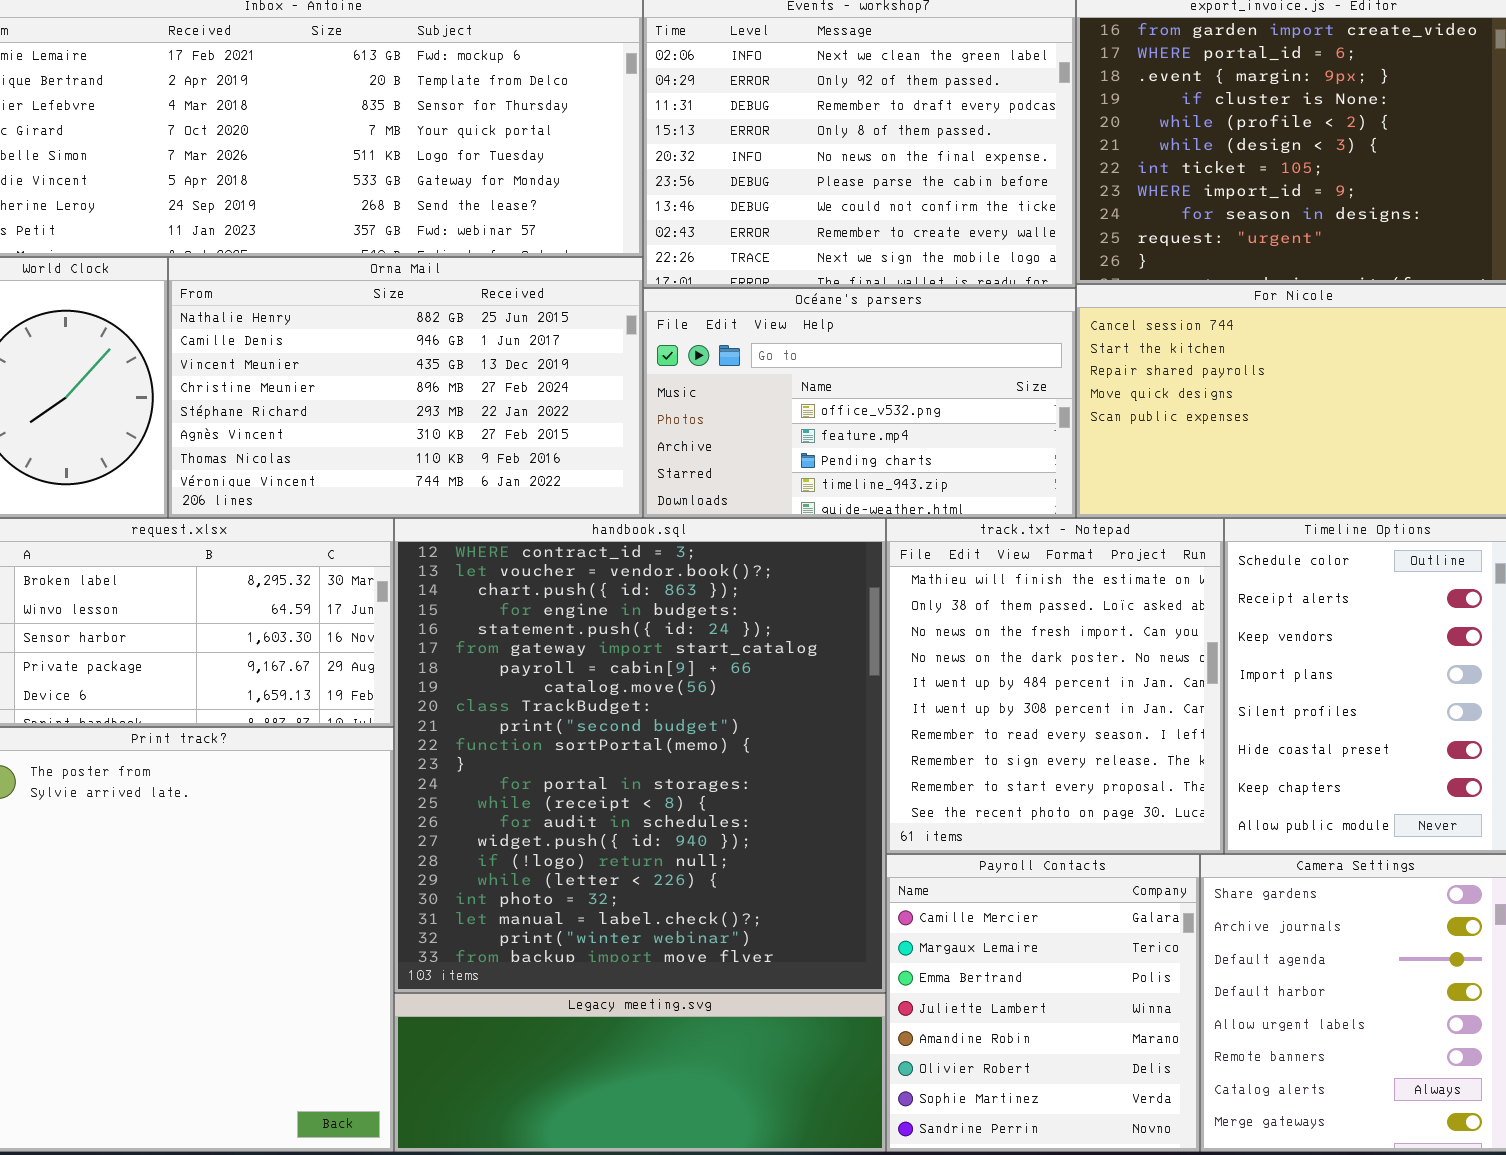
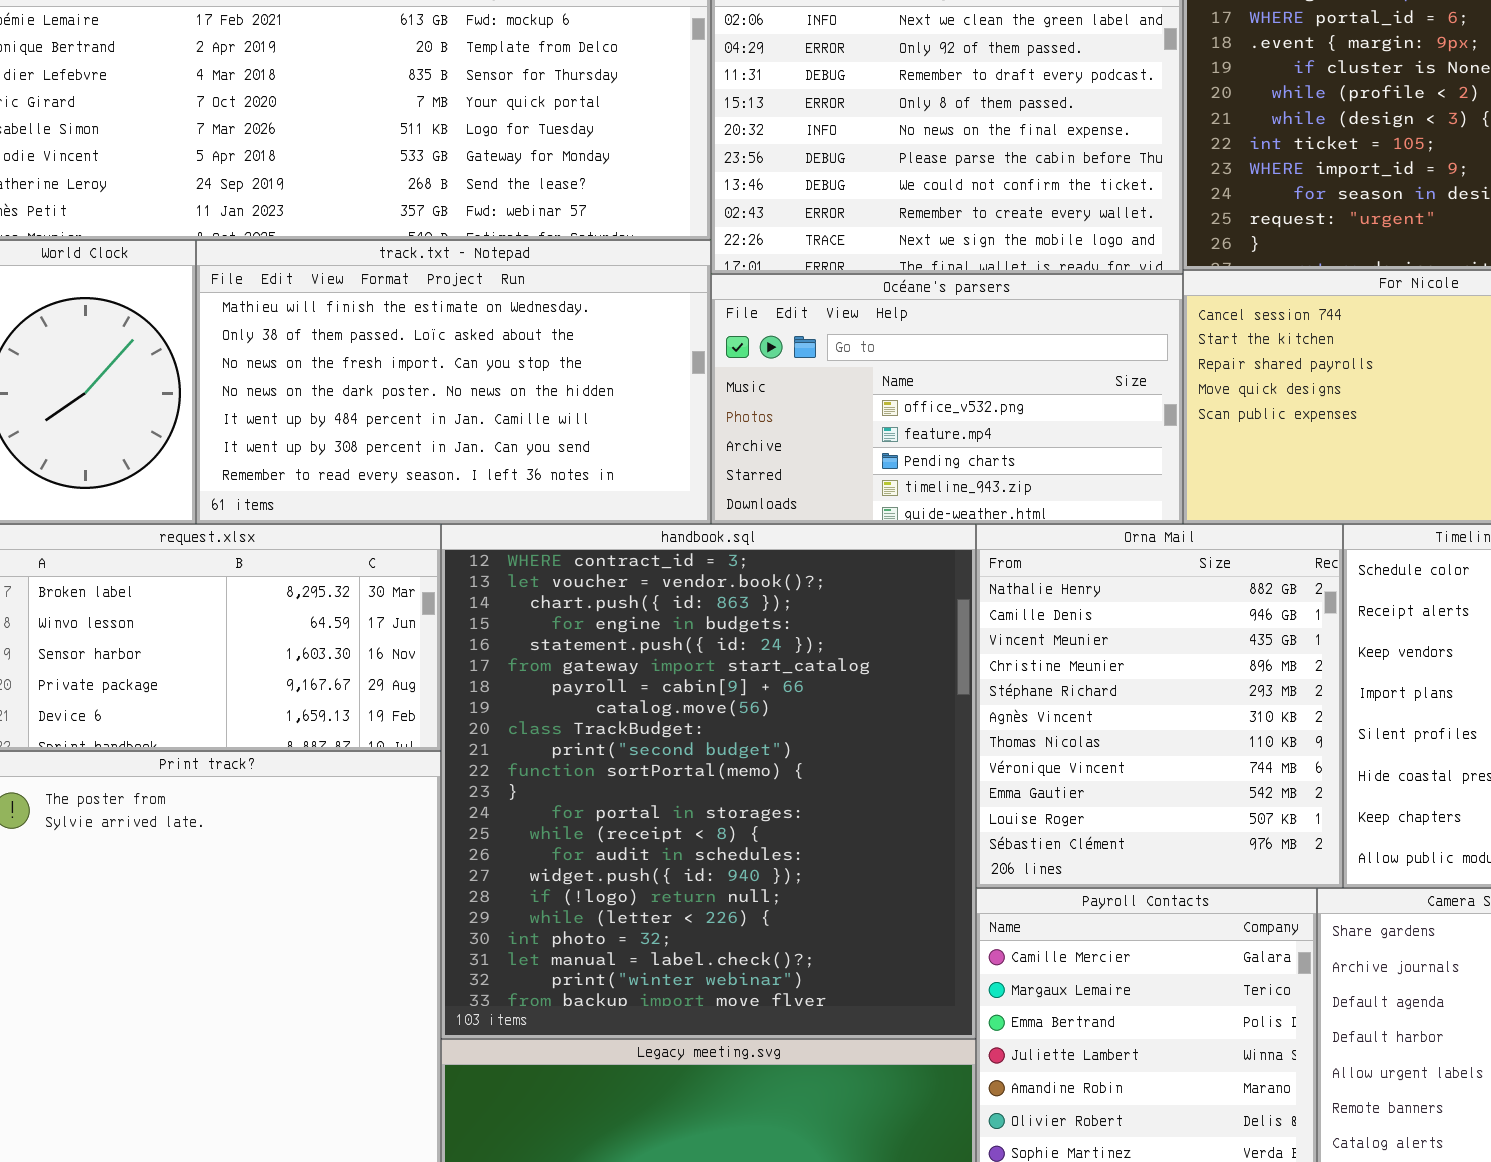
Orna Mail: [168,257,643,518] -> [976,524,1343,888], moved, resized
track.txt - Notepad: [886,518,1224,854] -> [196,240,711,524], moved, resized

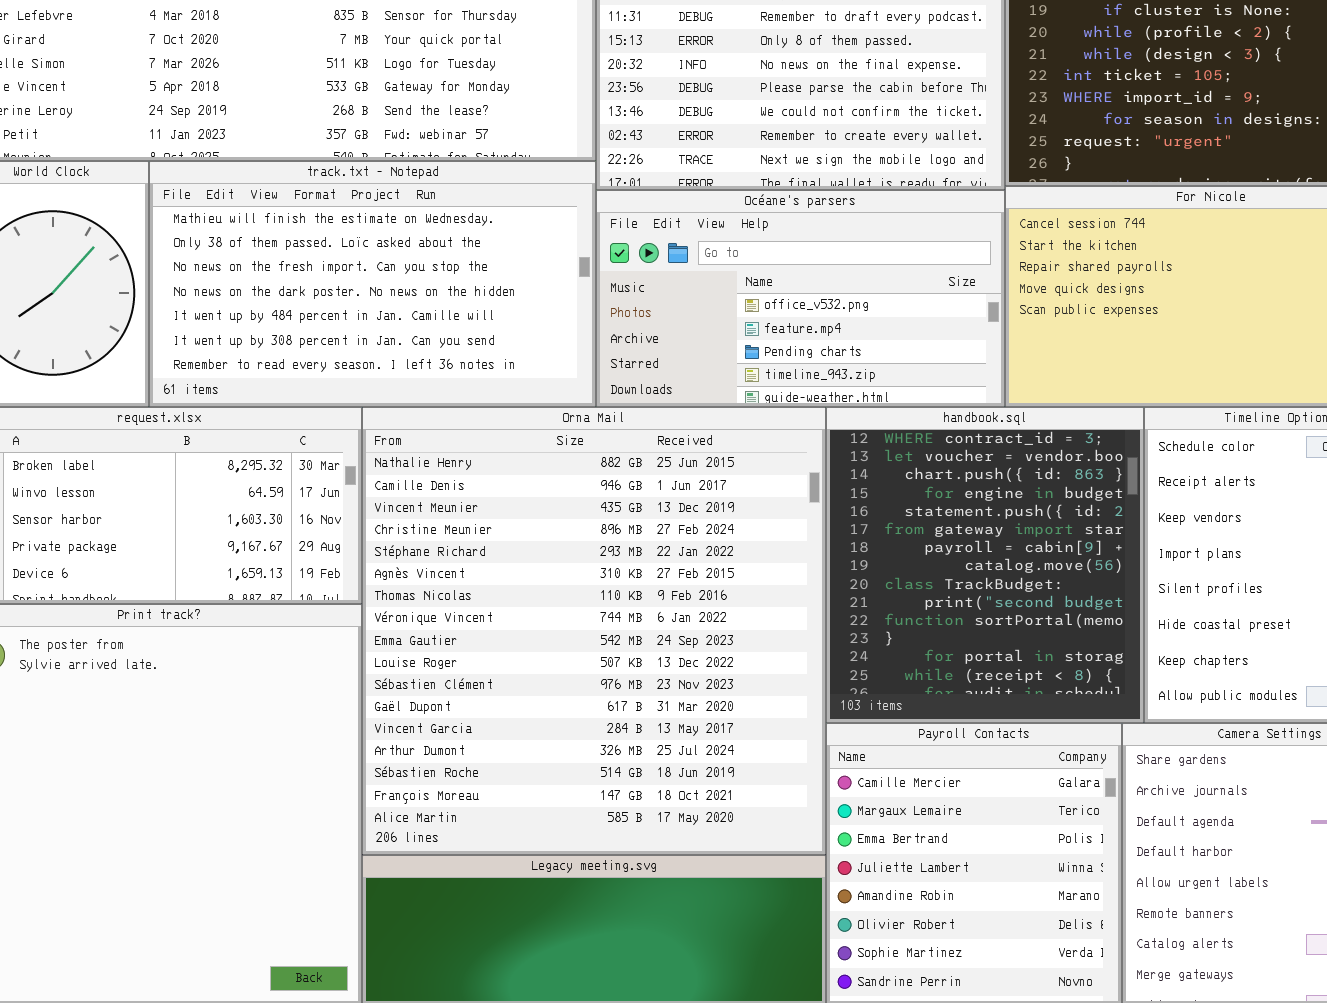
handbook.sql: [441,524,976,1039] -> [826,407,1144,723], moved, resized
Orna Mail: [976,524,1343,888] -> [362,407,826,855], moved, resized

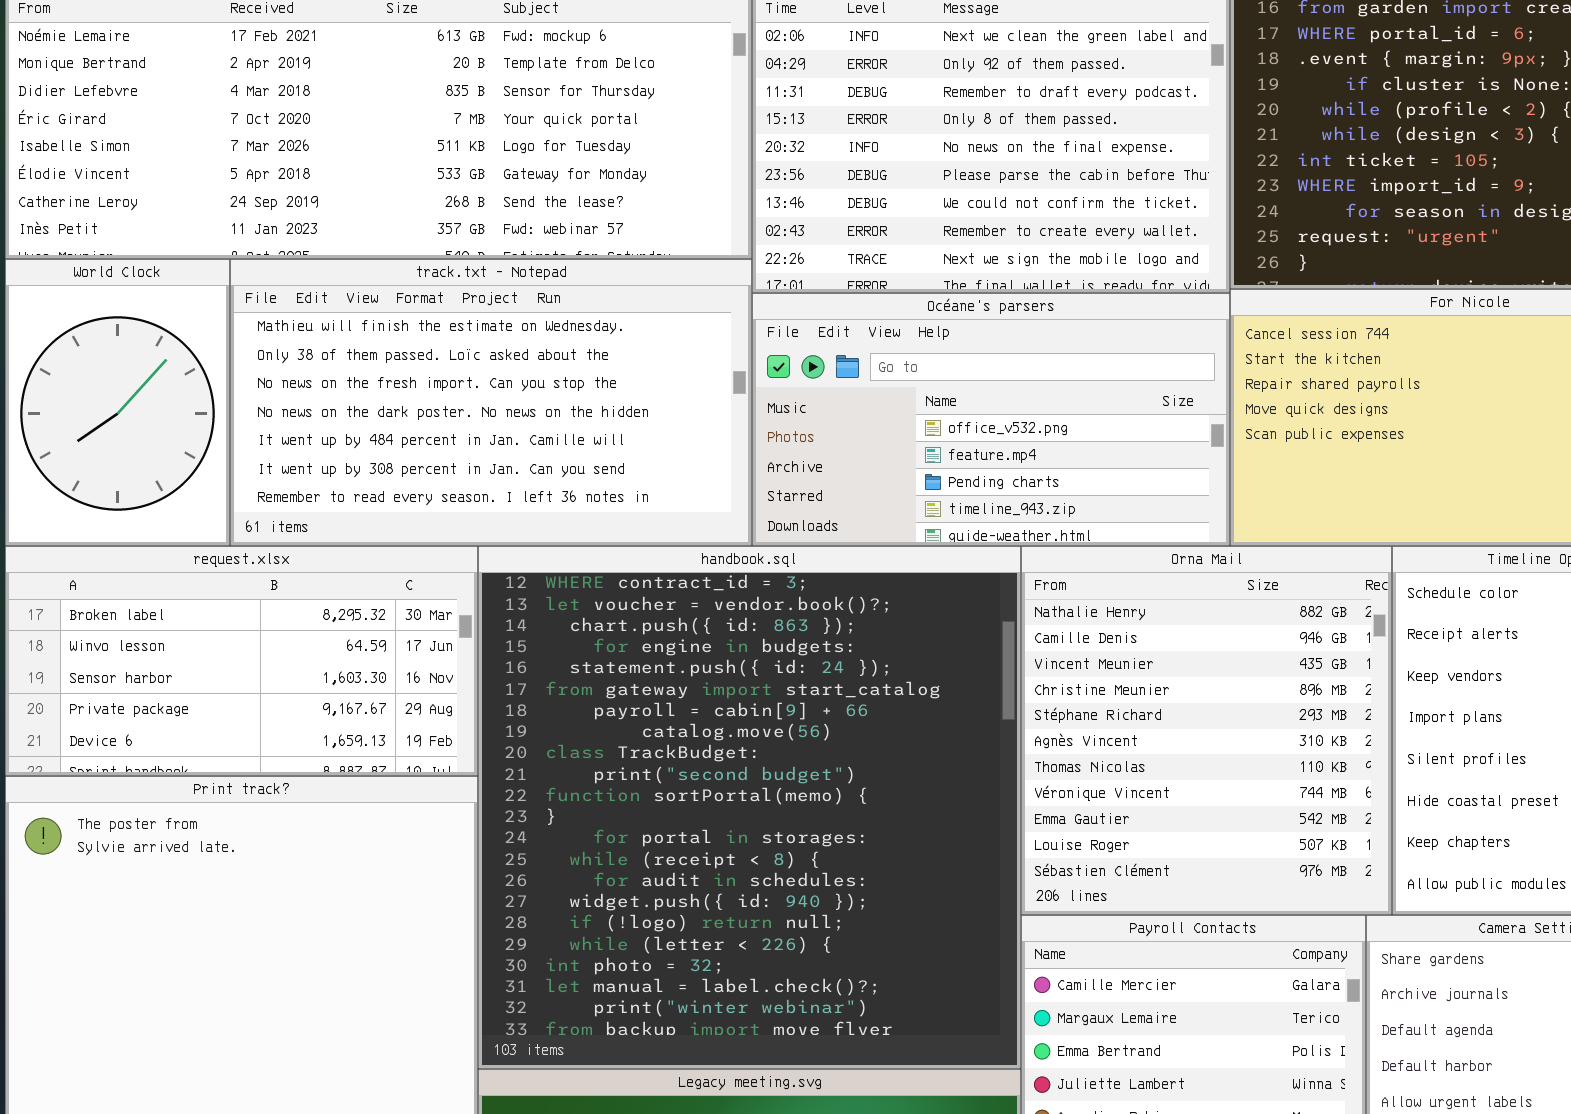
Orna Mail: [362,407,826,855] -> [1021,546,1392,915], moved, resized
handbook.sql: [826,407,1144,723] -> [478,546,1021,1069], moved, resized

